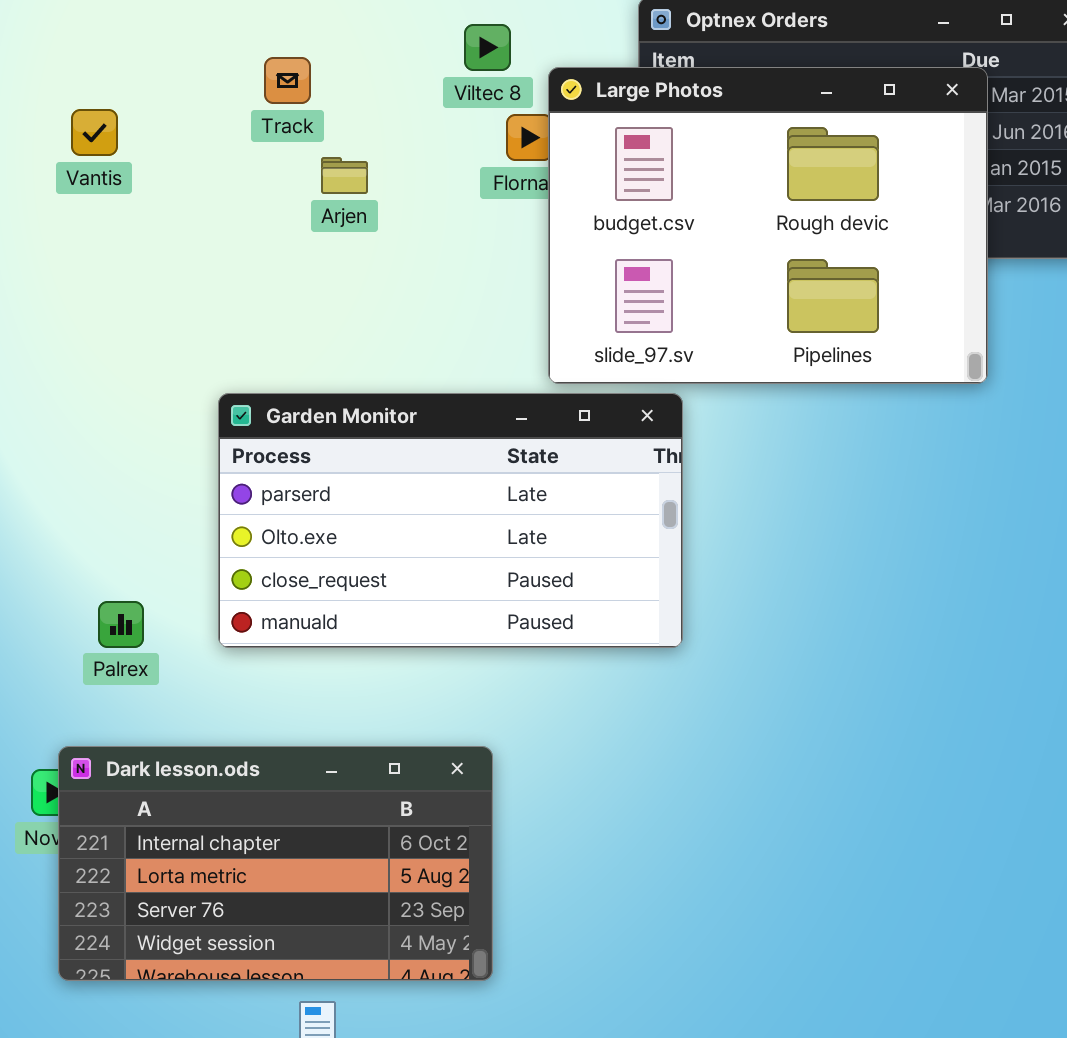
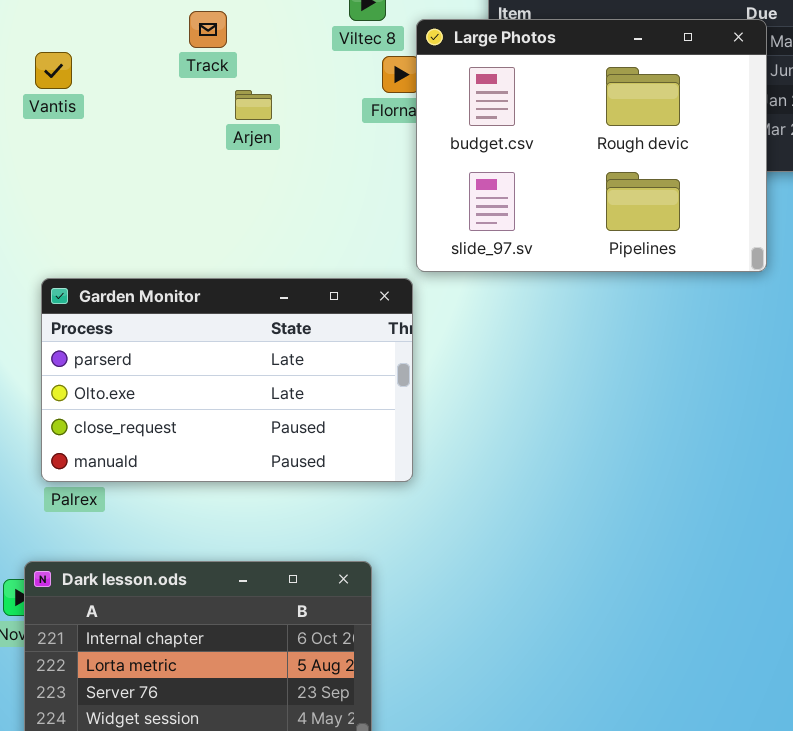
Garden Monitor: [218,393,683,648] -> [41,278,413,482], moved

